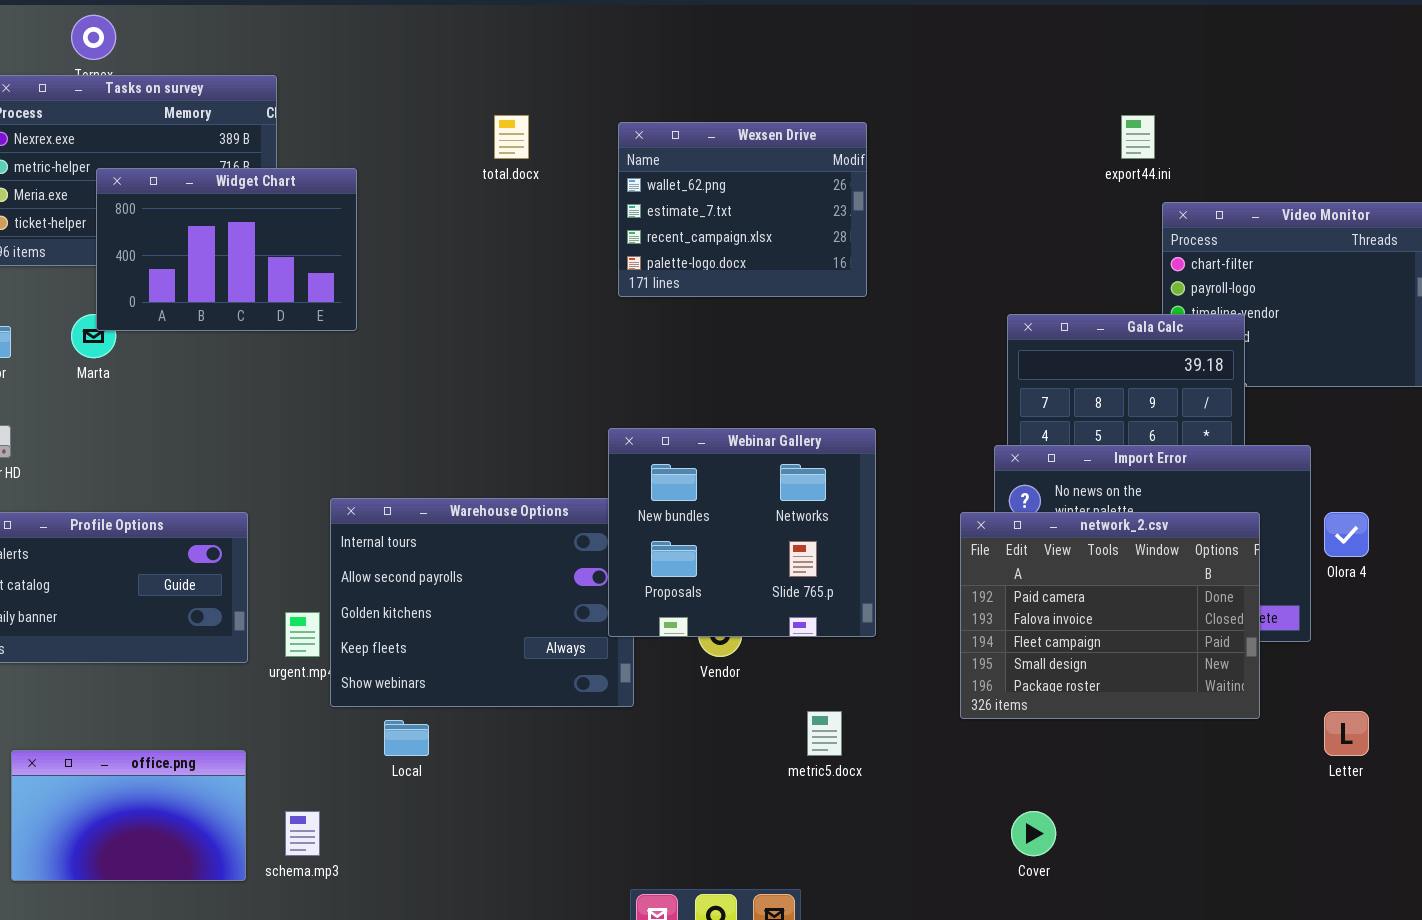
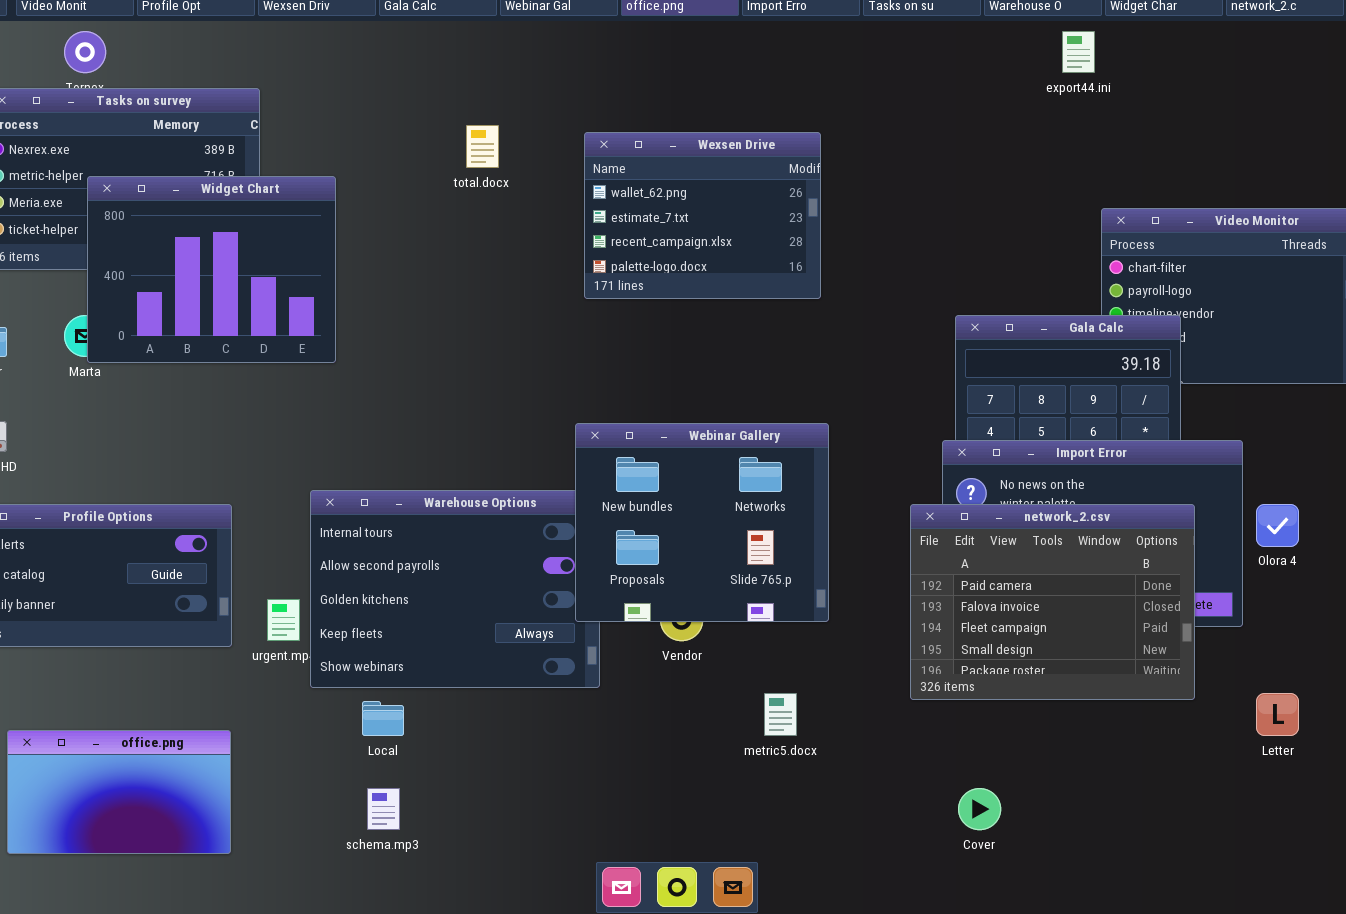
export44.ini: [1121,115,1155,159] -> [1062,31,1095,73], moved
Widget Chart: [96,168,357,331] -> [87,176,336,363], resized
schema.mp3: [285,811,320,856] -> [367,788,400,830], moved

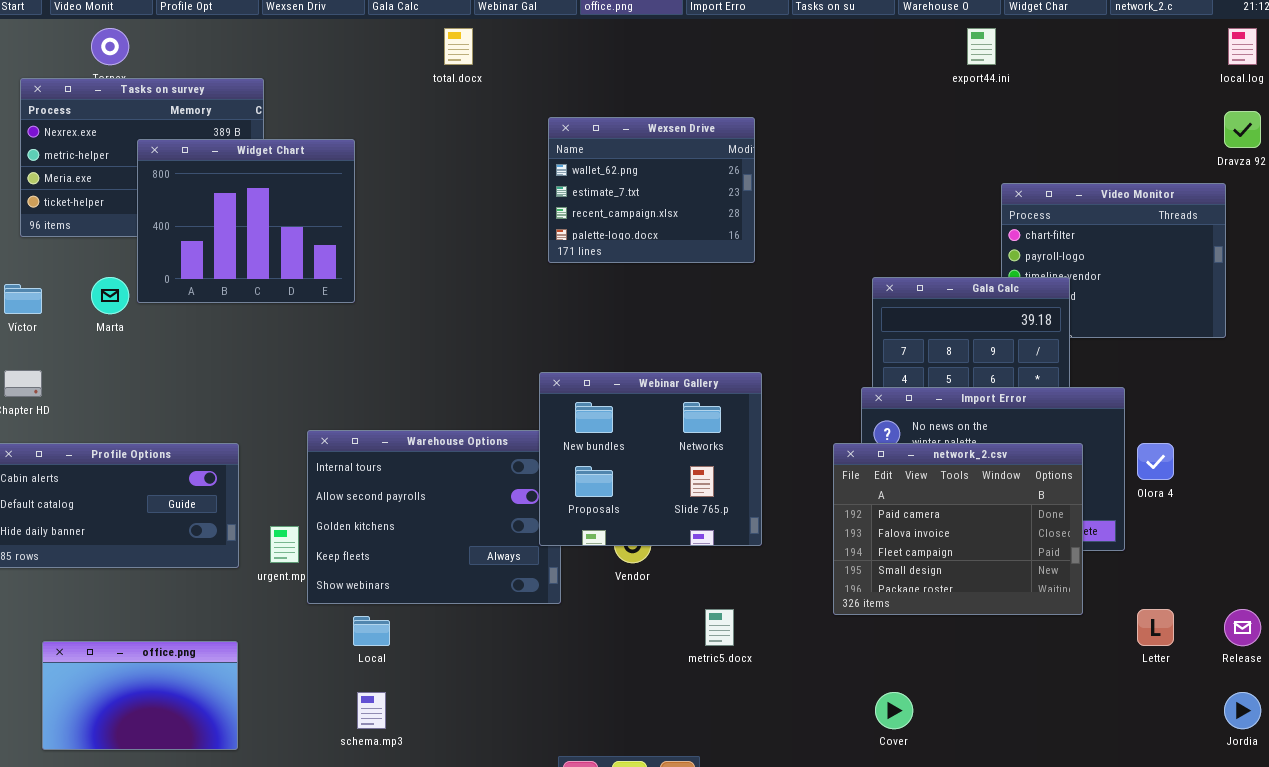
total.docx: [466,125,499,168] -> [444,28,473,65], moved
Widget Chart: [87,176,336,363] -> [137,139,355,303], moved

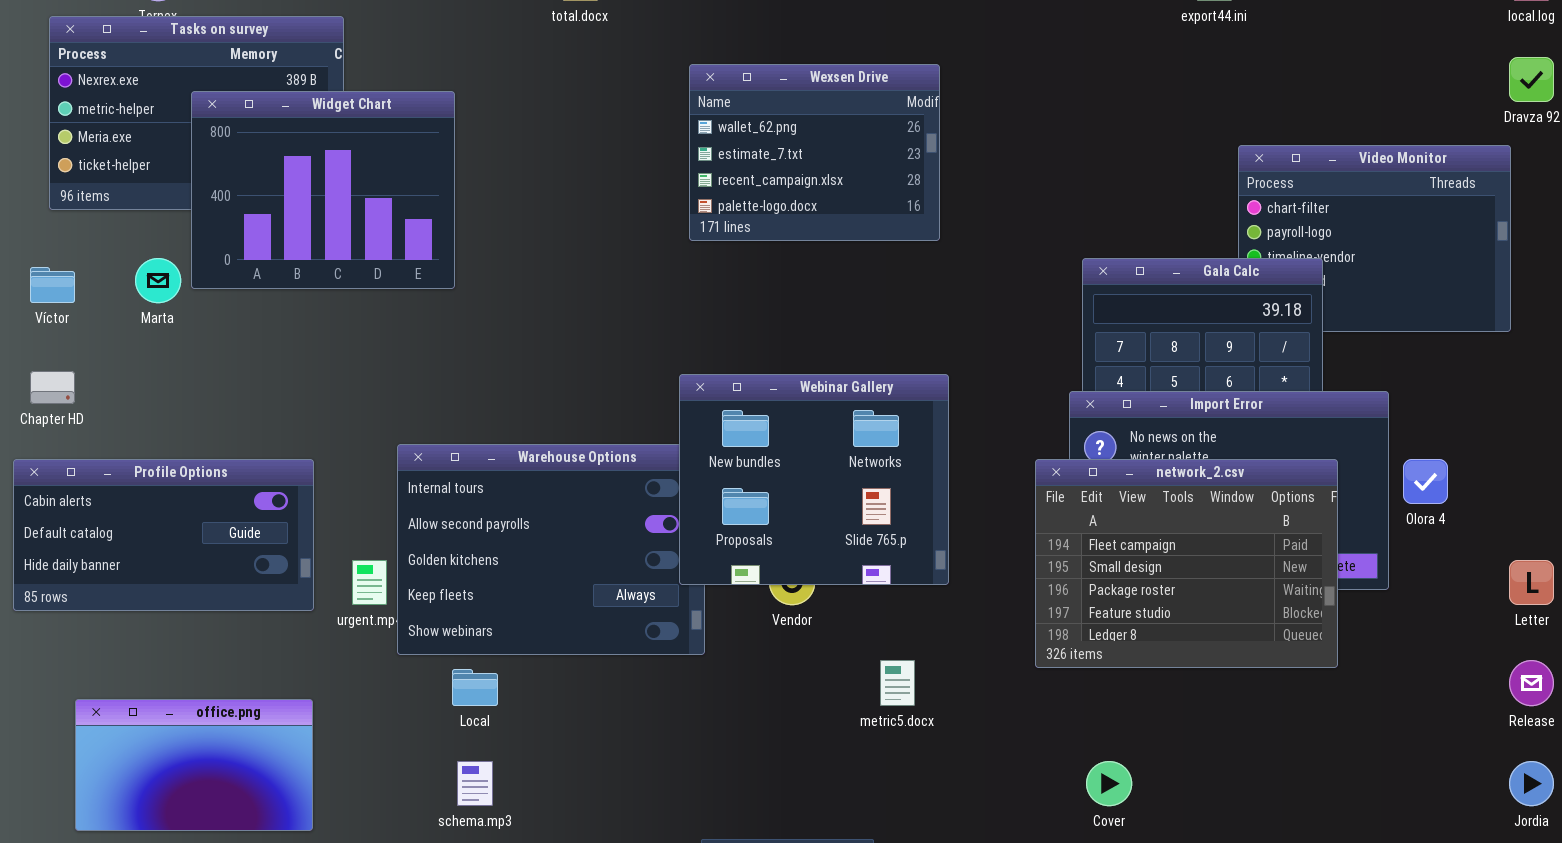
network_2.csv: [833,443,1083,615] -> [1035,459,1338,668], scrolled down 2 rows
Letter: [1137,609,1174,646] -> [1509,560,1554,605], moved

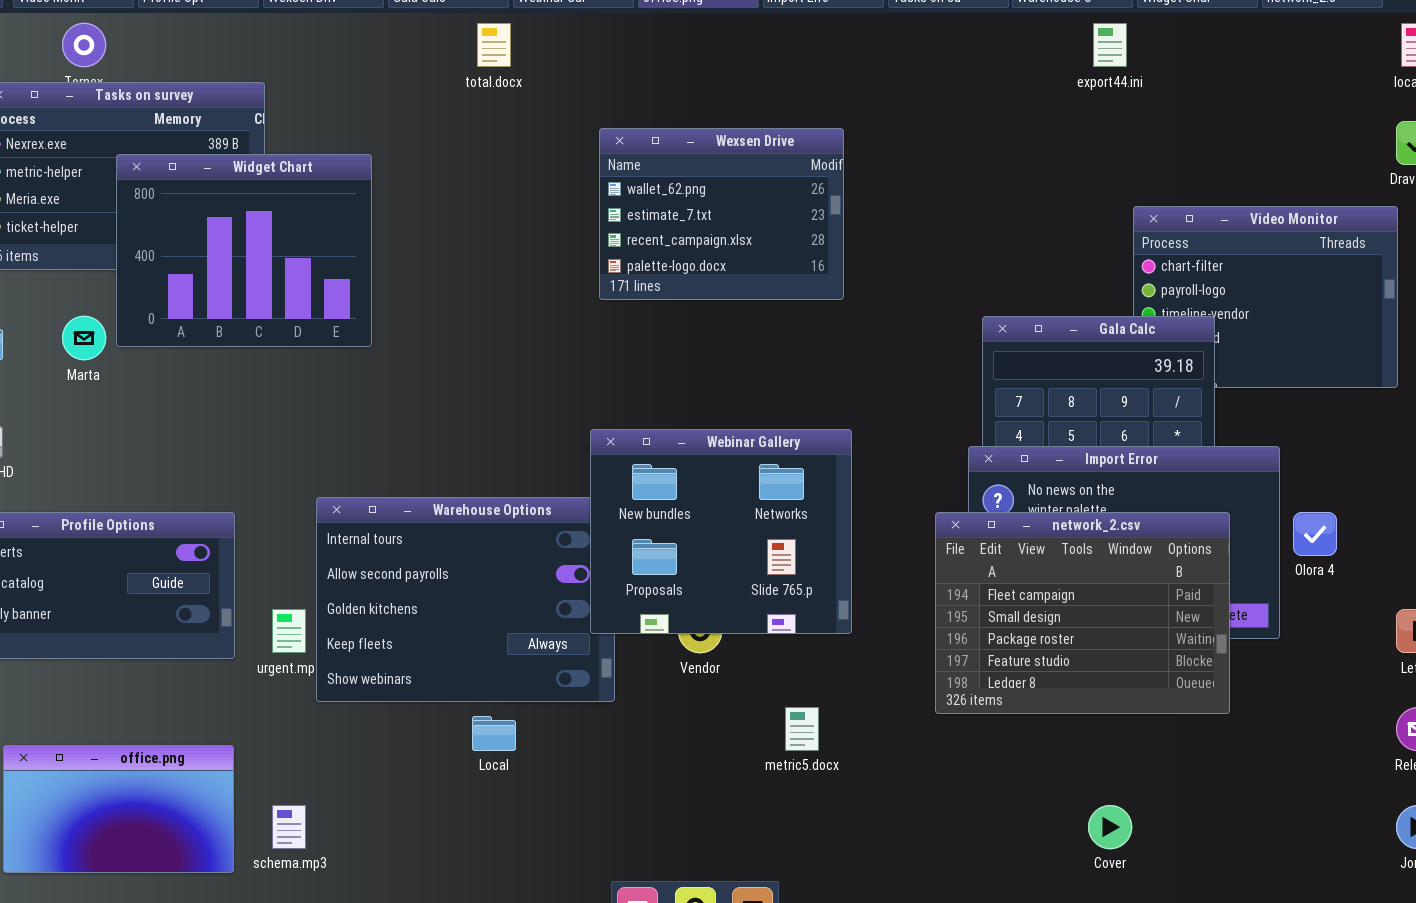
Local: [452,669,498,706] -> [472,716,516,751], moved
schema.mp3: [457,761,493,806] -> [272,805,306,849], moved
Cover: [1086,761,1132,806] -> [1088,805,1132,849], moved

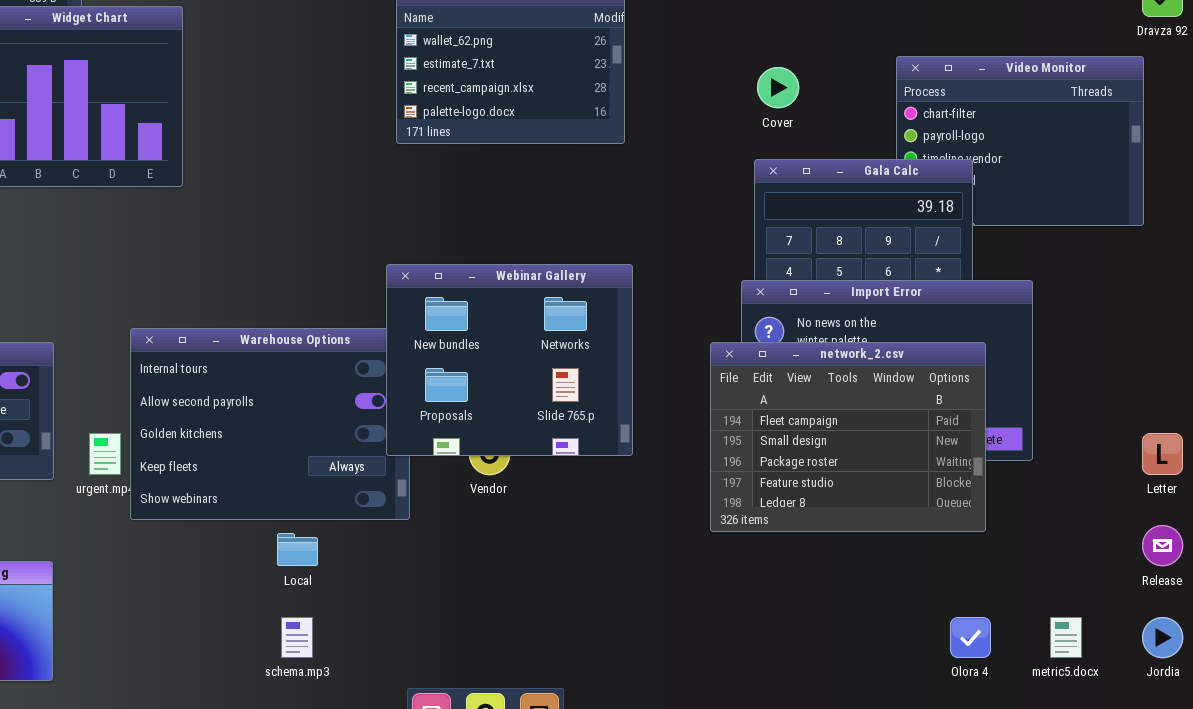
Olora 4: [1293,512,1337,556] -> [950,617,991,658], moved
metric5.docx: [785,707,819,751] -> [1050,617,1082,658], moved
schema.mp3: [272,805,306,849] -> [281,617,313,658], moved
Cover: [1088,805,1132,849] -> [757,67,799,108], moved

